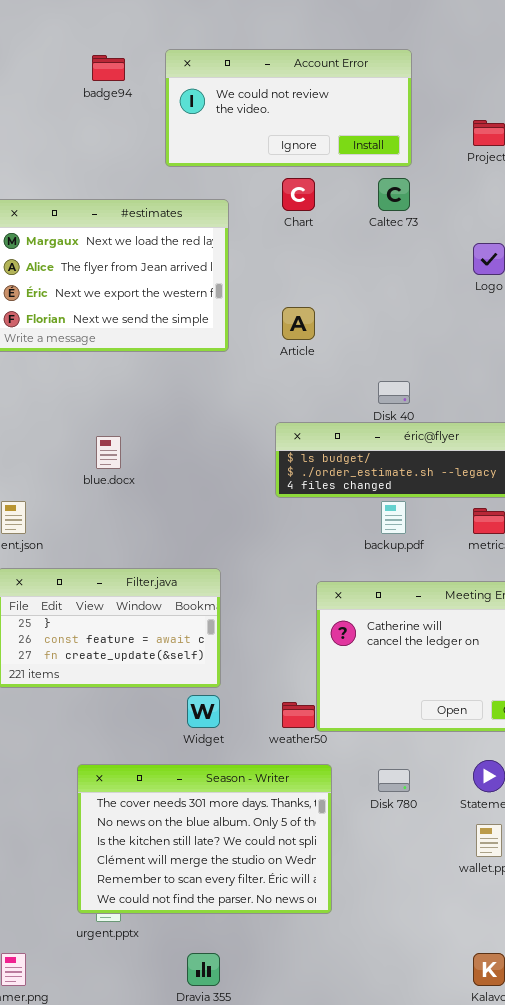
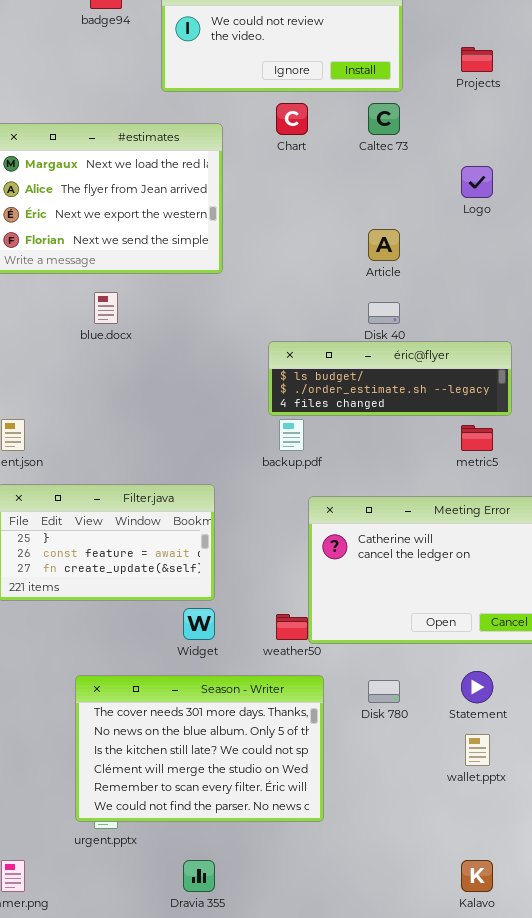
Article: [282,307,315,340] -> [368,229,400,261], moved
blue.docx: [96,436,121,469] -> [94,292,118,324], moved
backup.pdf: [381,501,406,534] -> [279,419,304,451], moved

